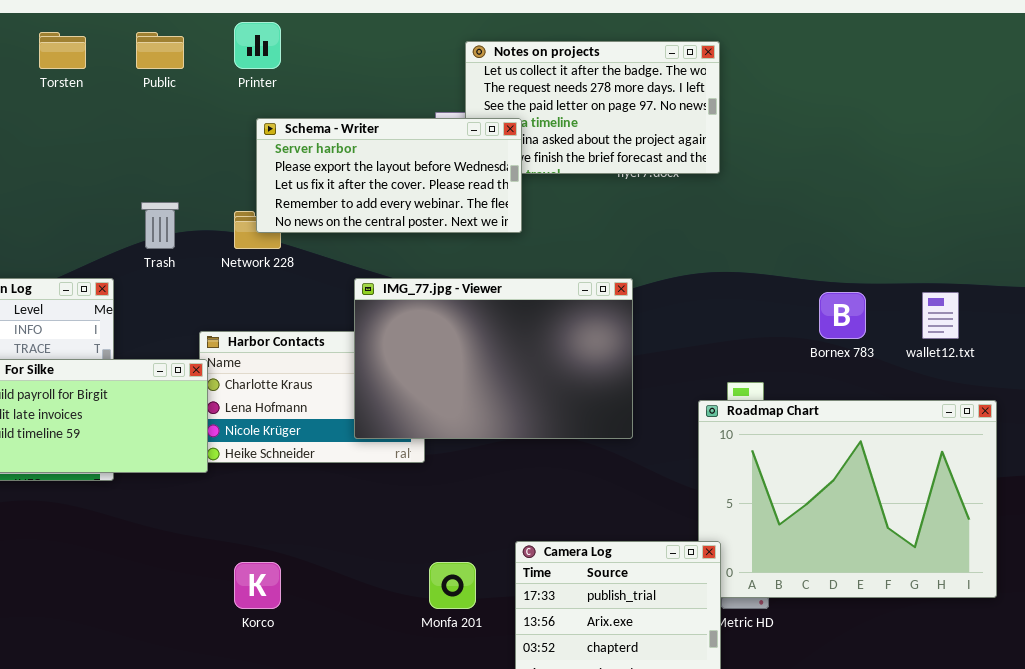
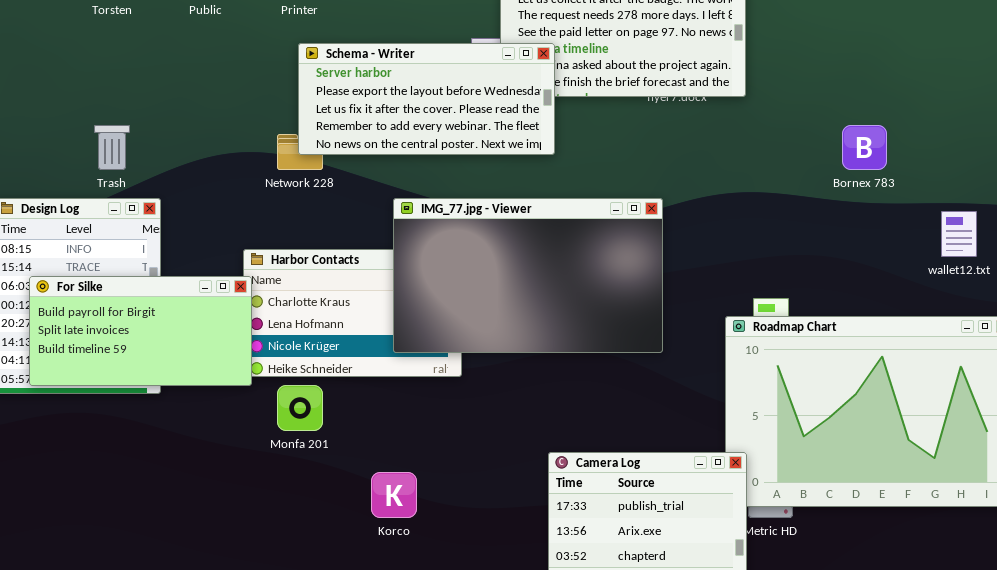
Trash: [141,202,179,249] -> [94,125,130,170], moved
Bornex 783: [819,292,866,339] -> [842,125,887,170], moved
Korco: [234,562,281,609] -> [371,472,417,518], moved
Monfa 201: [429,562,476,609] -> [277,385,323,431], moved

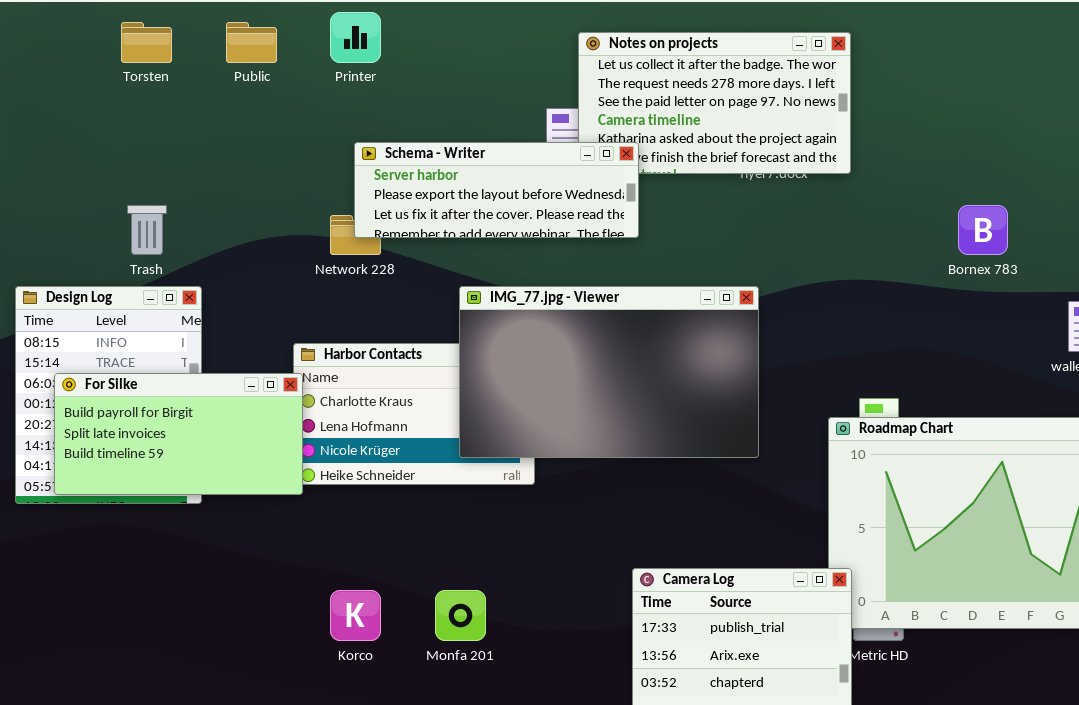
Schema - Writer: [298,43,555,155] -> [354,142,639,238], resized
Monfa 201: [277,385,323,431] -> [435,590,486,641], moved
Korco: [371,472,417,518] -> [330,590,381,641], moved

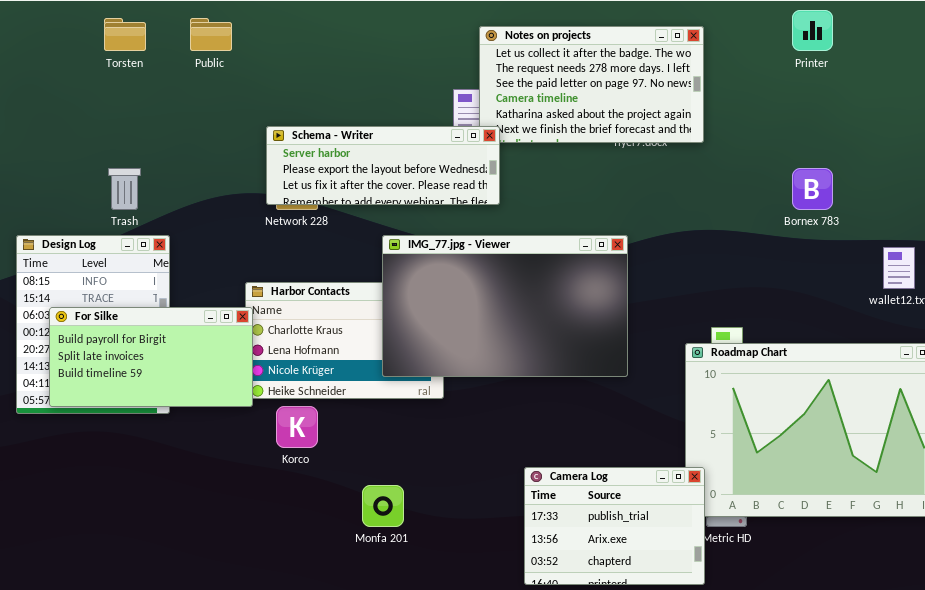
Printer: [330,12,381,63] -> [792,10,833,51], moved
Schema - Writer: [354,142,639,238] -> [266,126,500,205], moved
Korco: [330,590,381,641] -> [276,406,318,448], moved

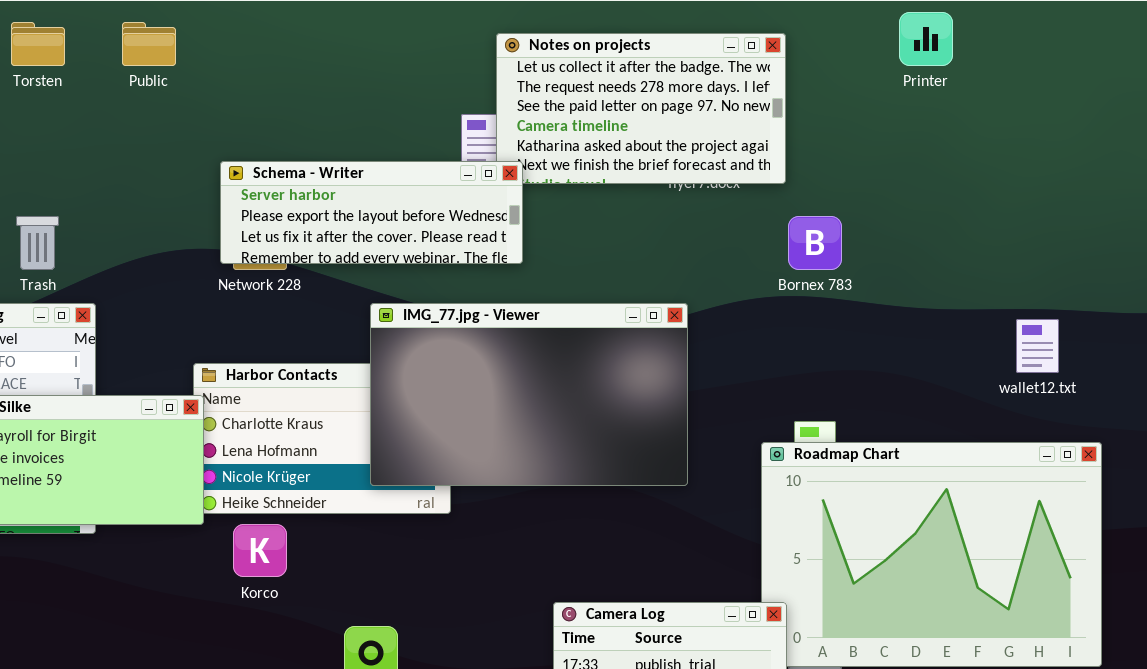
Bornex 783: [792,168,833,210] -> [788,216,842,270], moved

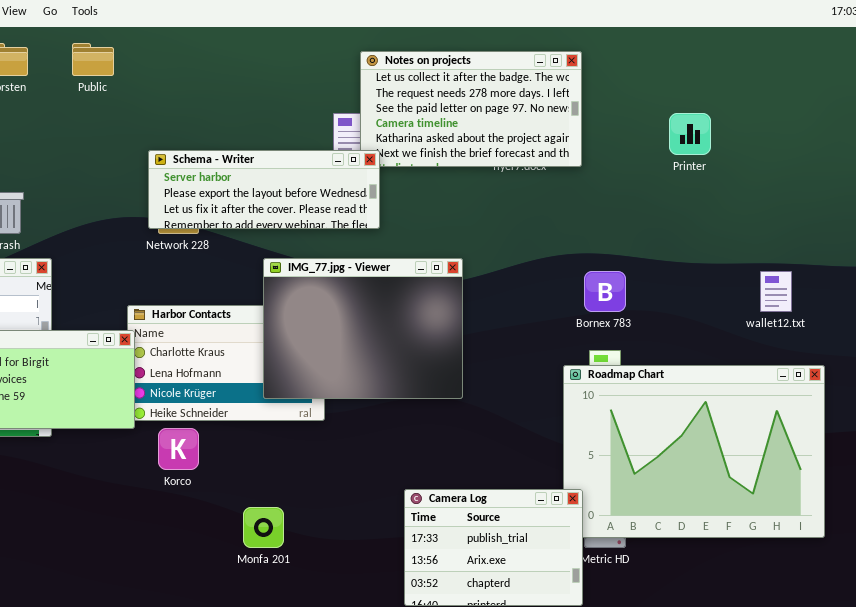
Printer: [899,12,953,66] -> [669,113,711,155], moved
Bornex 783: [788,216,842,270] -> [584,271,626,312], moved
IMG_77.jpg - Viewer: [370,303,688,486] -> [263,258,463,399], resized

